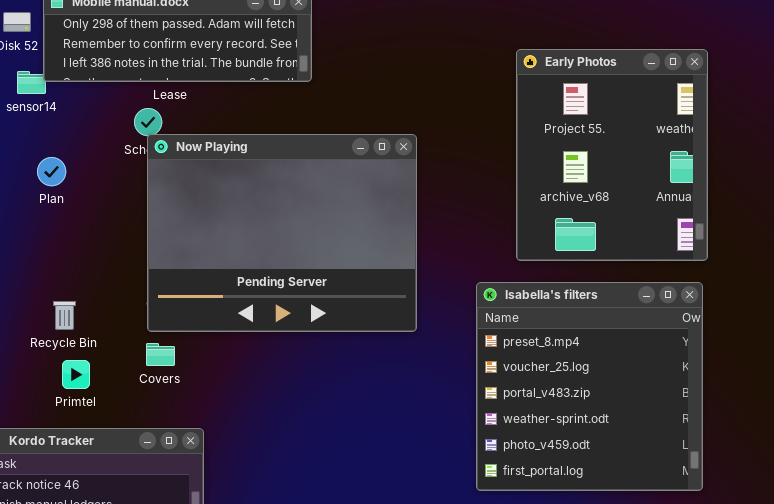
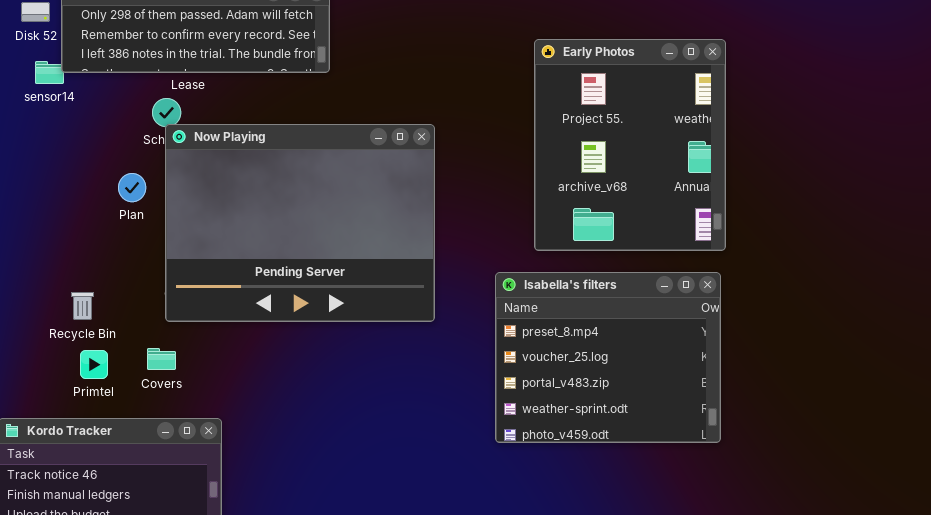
Plan: [37,157,66,186] -> [118,173,146,202], moved
Isabella's filters: [476,282,703,491] -> [495,272,721,443], resized
Covers: [146,343,175,366] -> [147,348,176,370], moved

